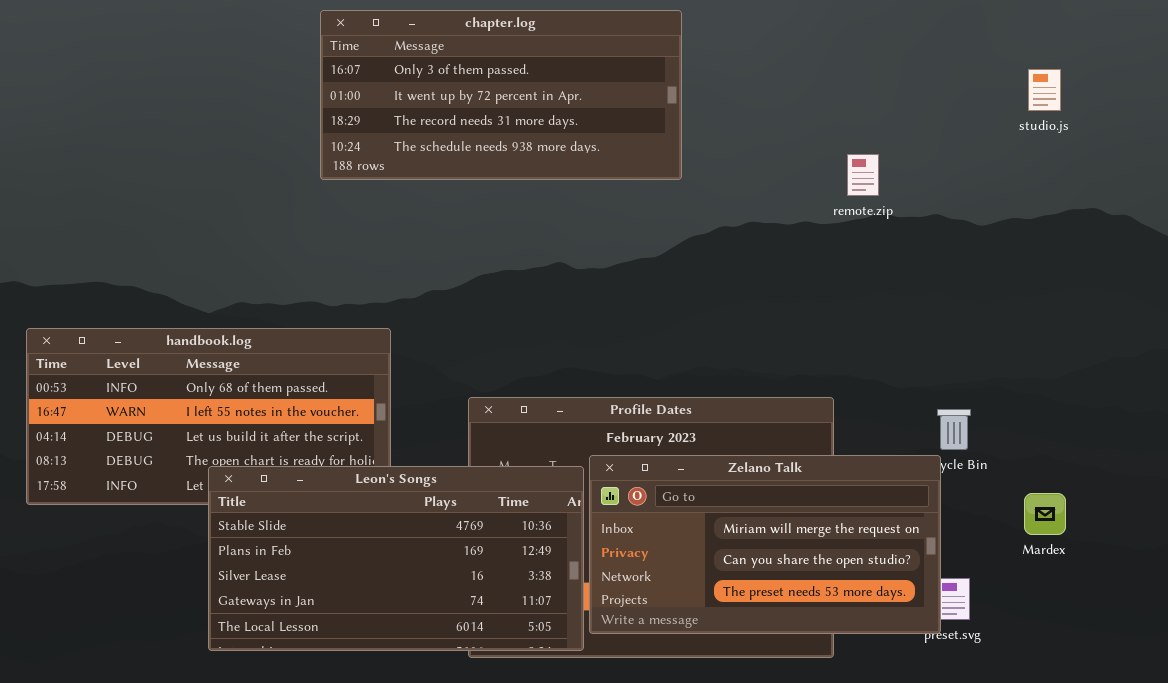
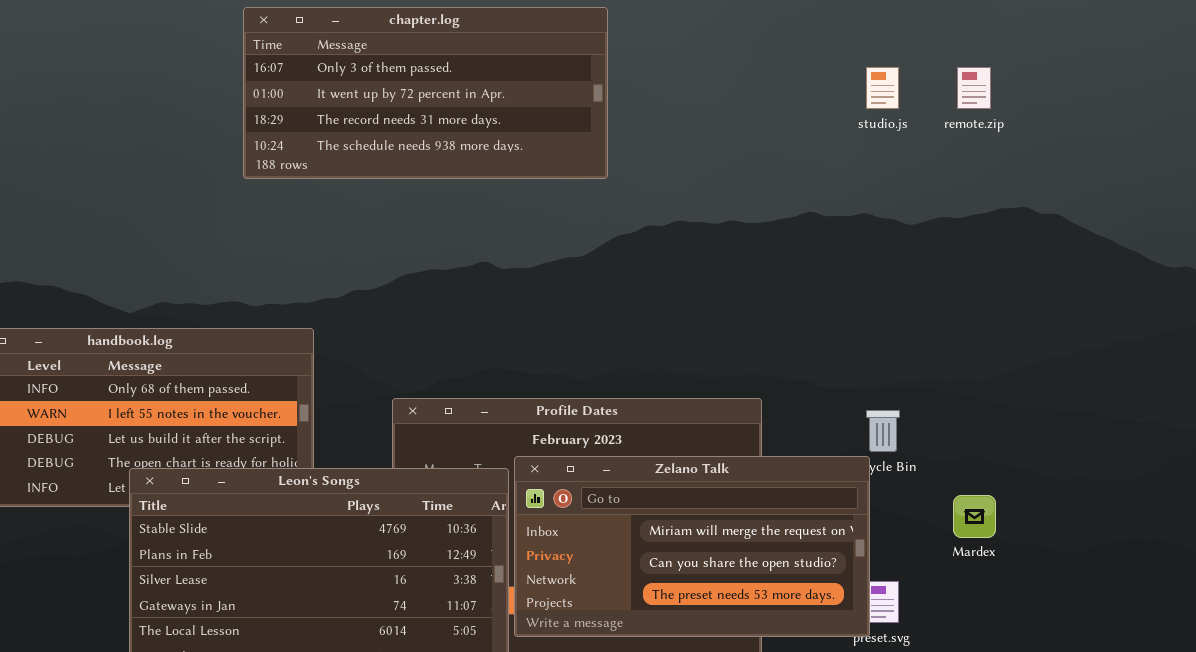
studio.js: [1028,69,1061,111] -> [866,67,899,109], moved
remote.zip: [847,154,879,196] -> [957,67,991,109], moved

